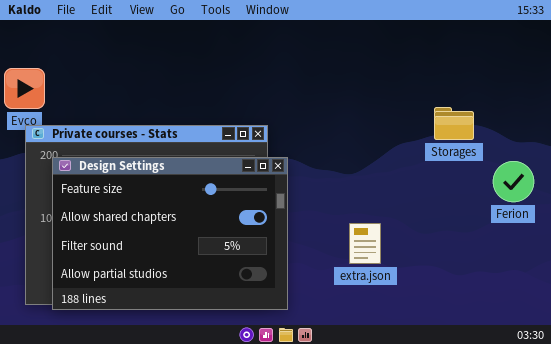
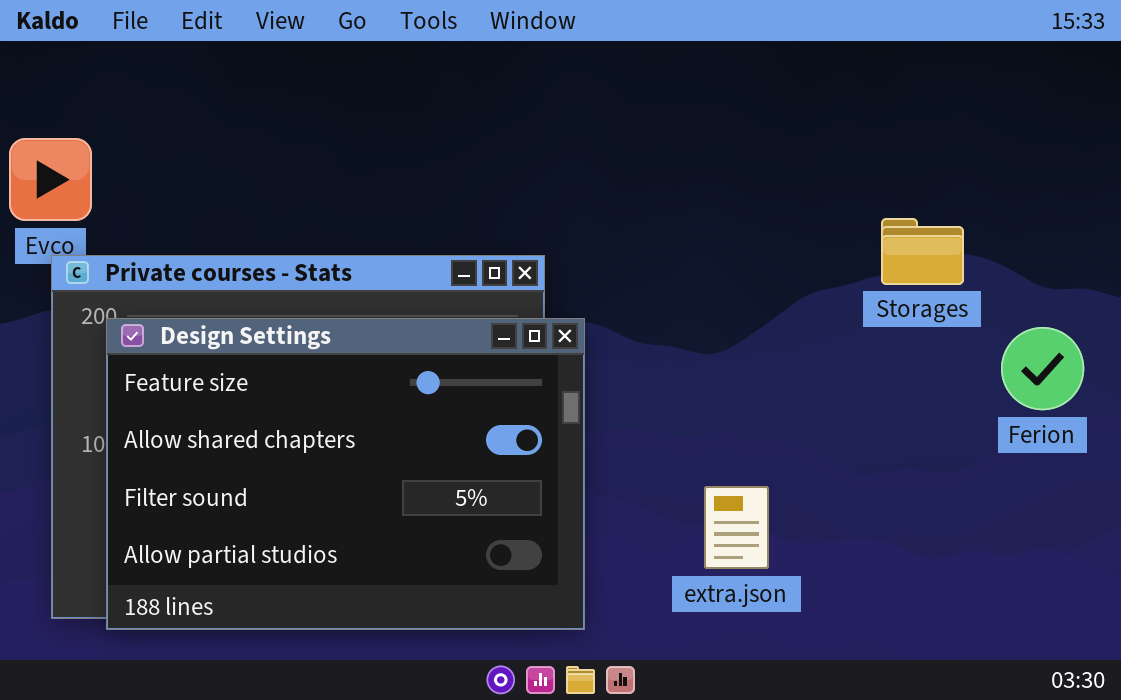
extra.json: [349,223,381,264] -> [704,486,769,569], moved

